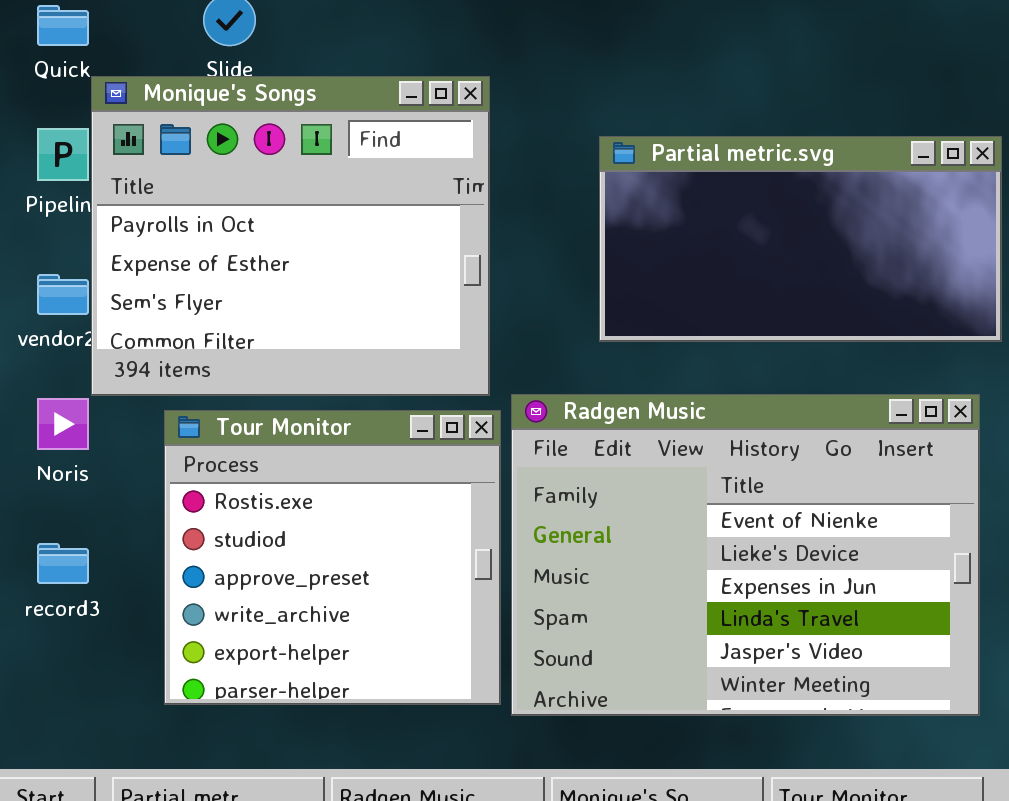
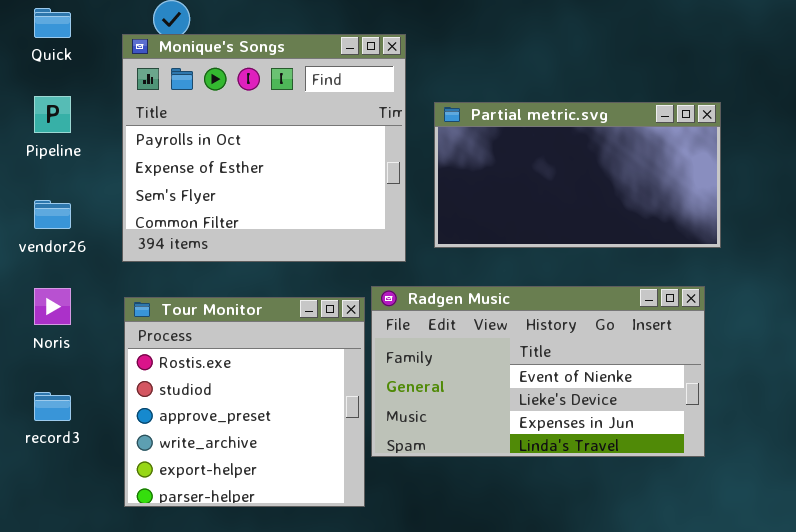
Monique's Songs: [91,76,490,396] -> [122,34,406,262], moved
Radgen Music: [511,394,980,716] -> [371,286,705,457], resized

